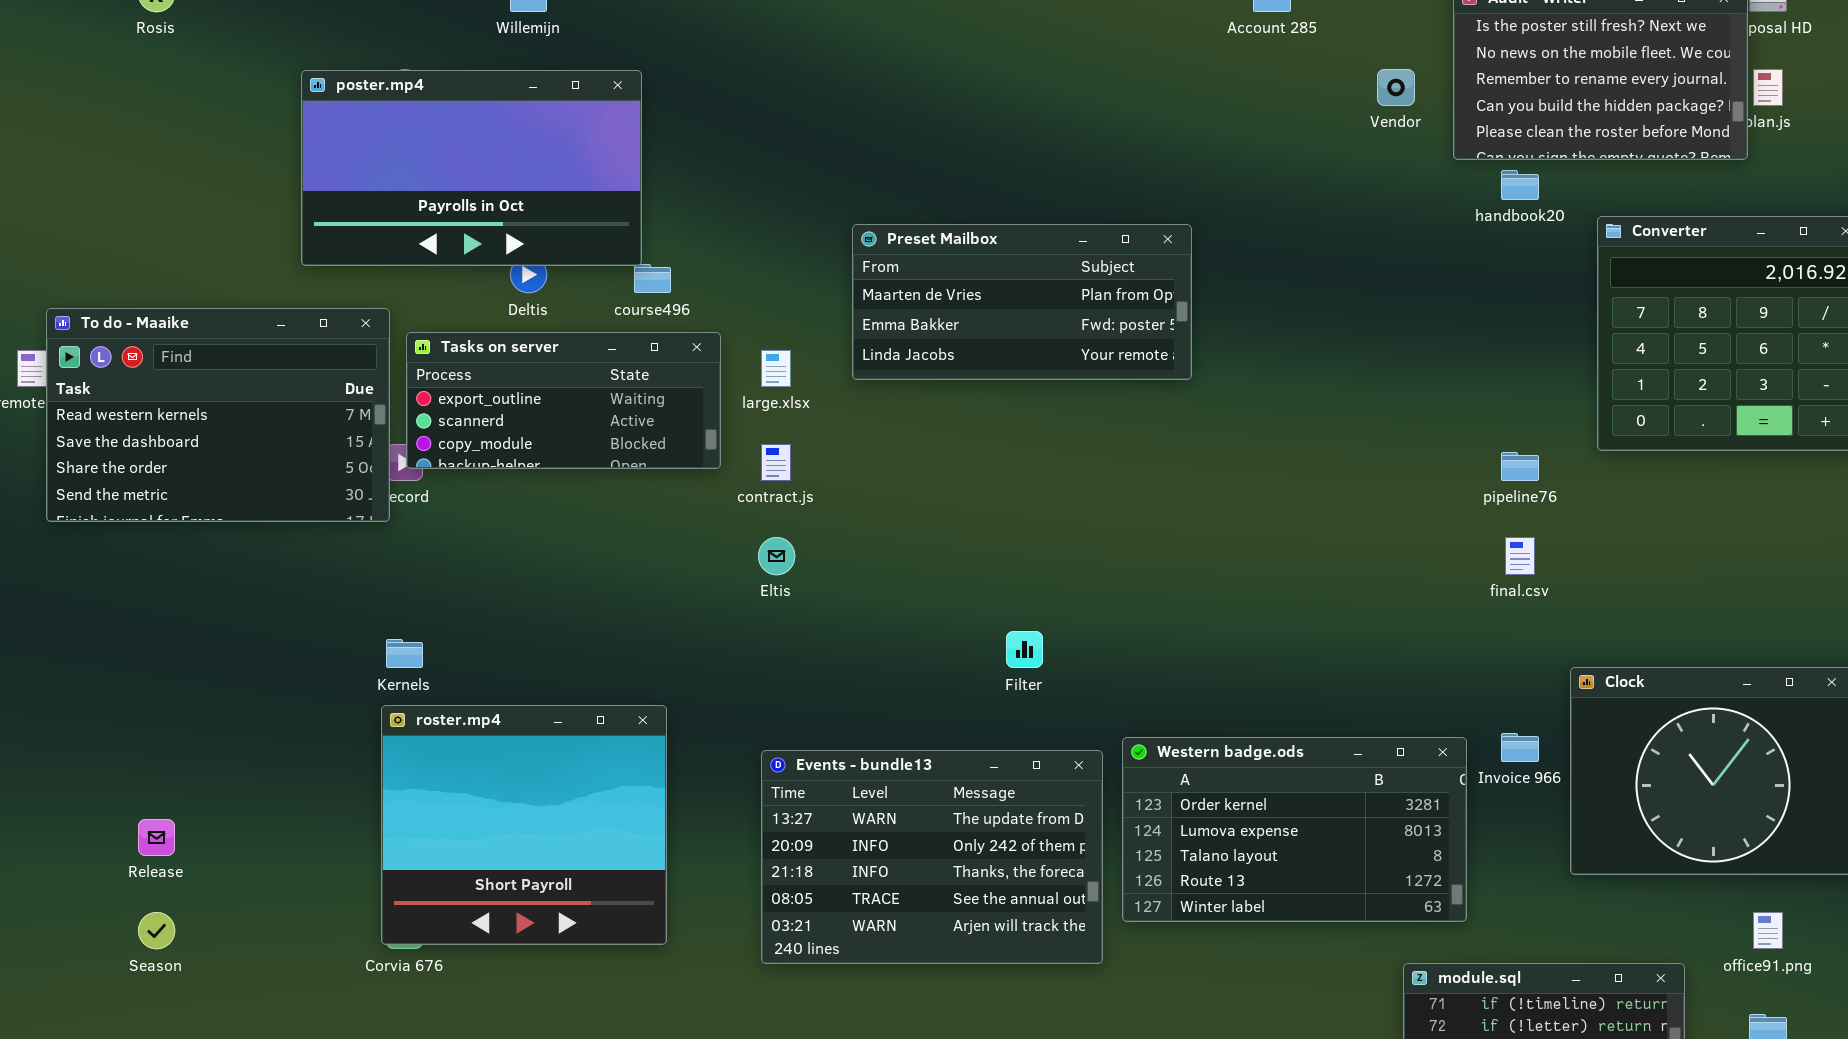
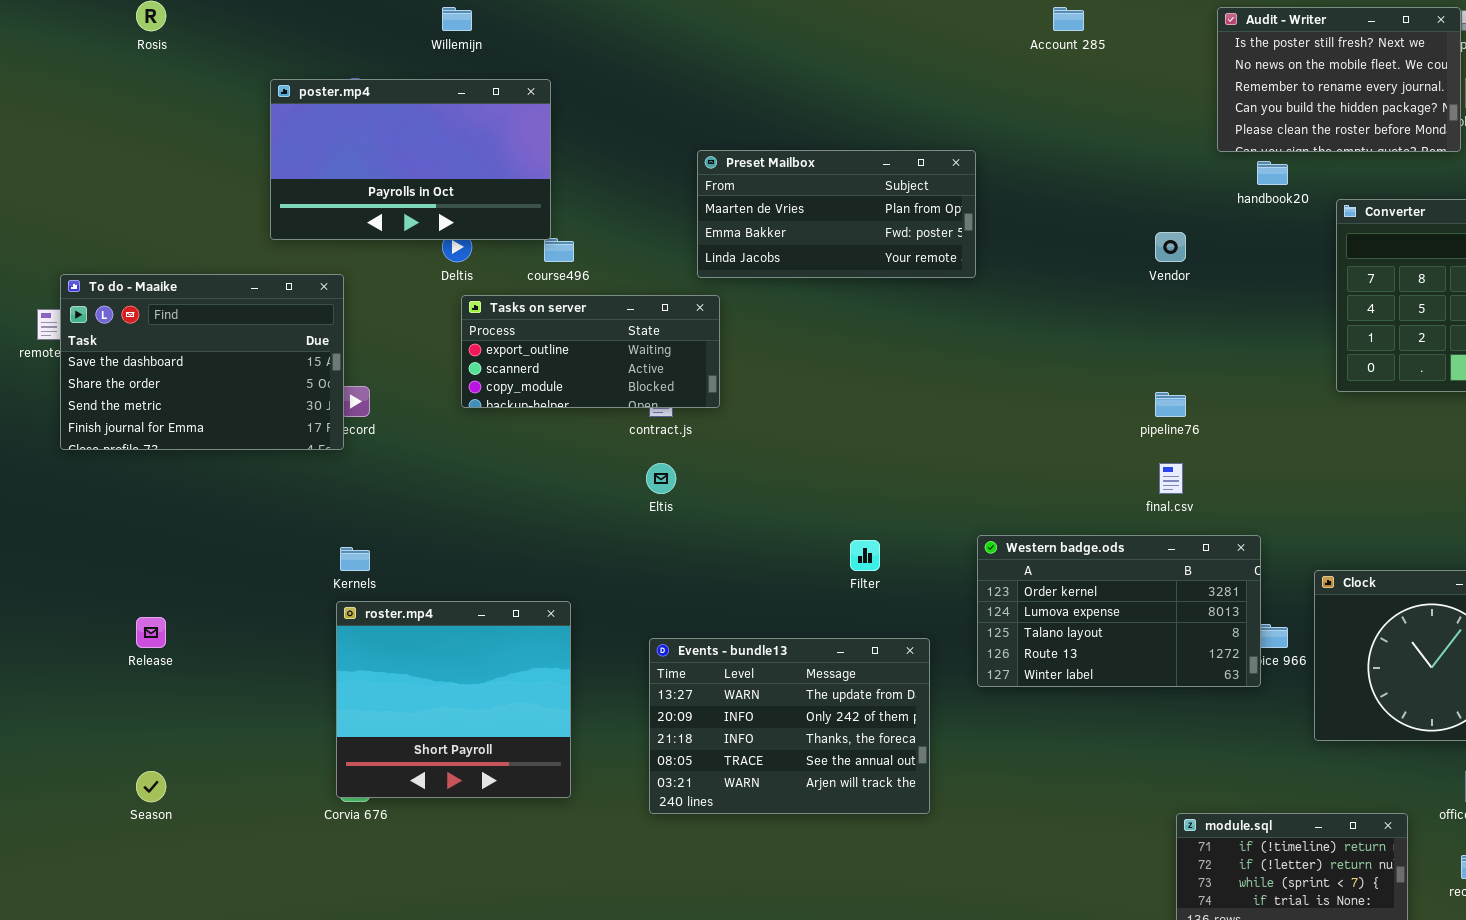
Vendor: [1377,69,1415,106] -> [1155,232,1186,262], moved
Preset Mailbox: [852,224,1192,380] -> [697,150,976,278], moved
To do - Maaike: [46,308,390,522] -> [60,274,344,450], scrolled down 1 row
Tasks on server: [406,332,721,469] -> [461,295,720,408], moved
pipeline76: [1501,452,1539,481] -> [1155,392,1186,417], moved
final.csv: [1505,537,1535,575] -> [1159,463,1183,494], moved
Western badge.ods: [1122,737,1467,922] -> [977,535,1261,687], moved
Release: [138,819,175,856] -> [136,617,166,648], moved

